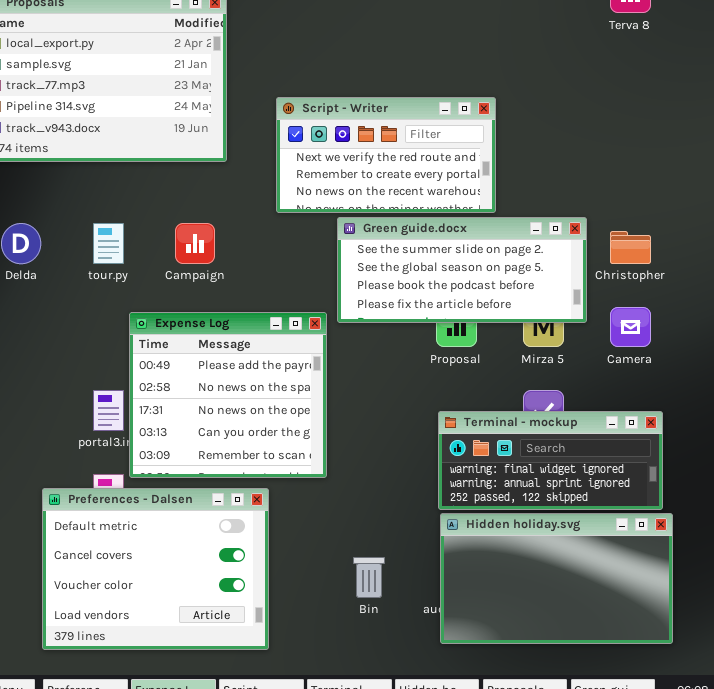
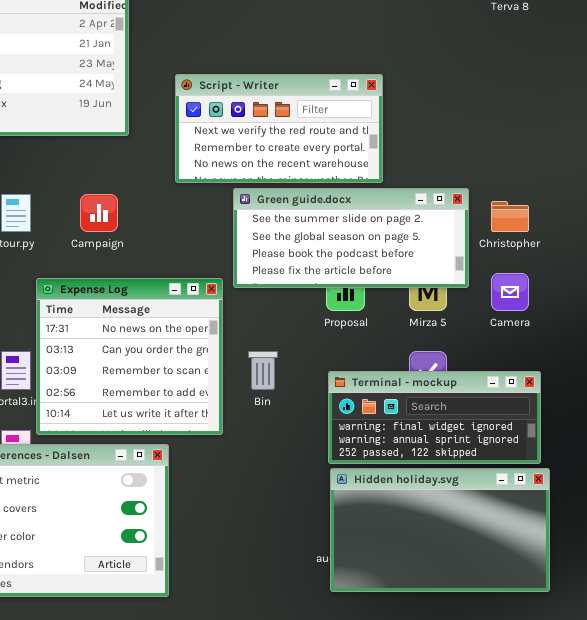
Expense Log: [129,312,327,478] -> [36,278,223,435], scrolled down 2 rows
Bin: [353,557,385,598] -> [248,351,278,390], moved

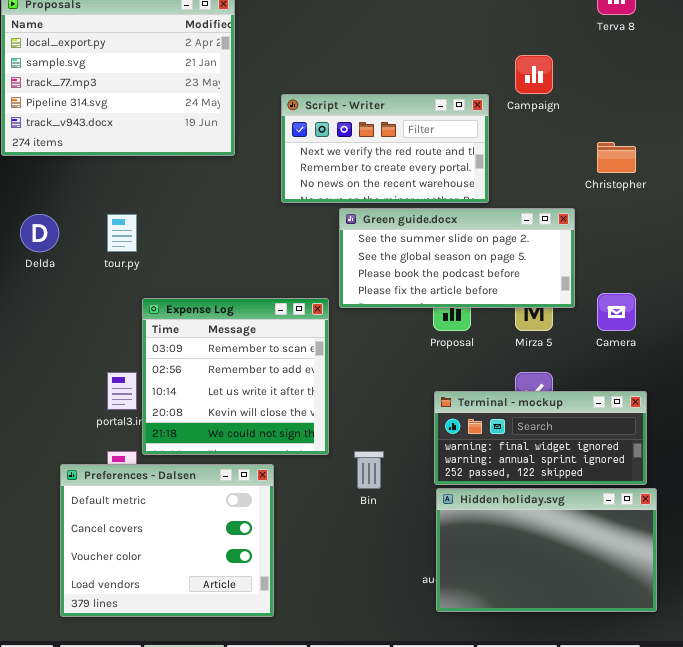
Campaign: [80,194,118,232] -> [515,55,553,94], moved
Christopher: [491,201,529,232] -> [597,142,636,173], moved
Expense Log: [36,278,223,435] -> [142,298,329,455], scrolled down 2 rows
Bin: [248,351,278,390] -> [354,451,384,489], moved

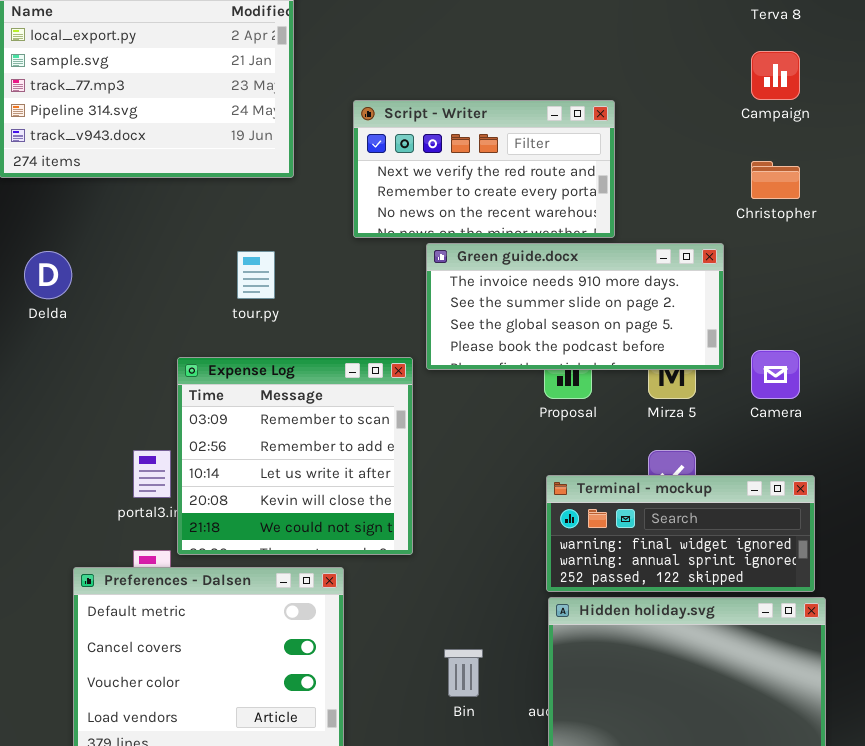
Campaign: [515,55,553,94] -> [751,51,800,100], moved
Green guide.docx: [339,208,575,308] -> [426,243,724,370], scrolled up 1 row
tour.py: [107,214,137,252] -> [237,251,275,299], moved
Bin: [354,451,384,489] -> [444,649,483,697], moved

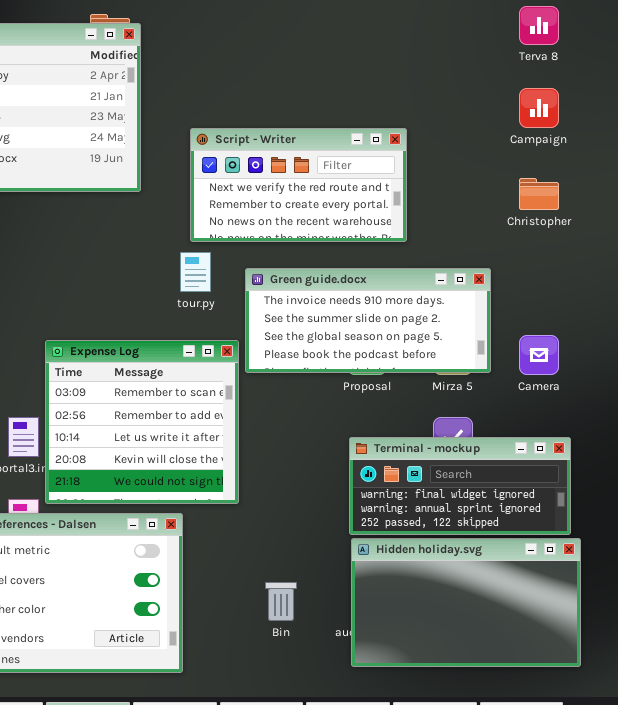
Green guide.docx: [426,243,724,370] -> [245,268,491,373], moved
tour.py: [237,251,275,299] -> [180,252,211,292], moved

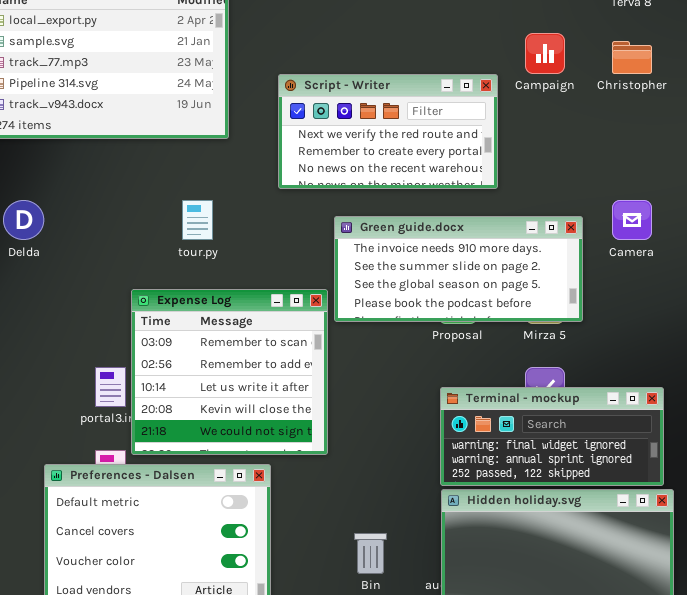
Campaign: [519,88,559,128] -> [525,33,565,74], moved
Christopher: [519,178,559,210] -> [612,41,652,74], moved
tour.py: [180,252,211,292] -> [182,200,213,240], moved
Camera: [519,335,559,375] -> [612,200,652,240], moved

